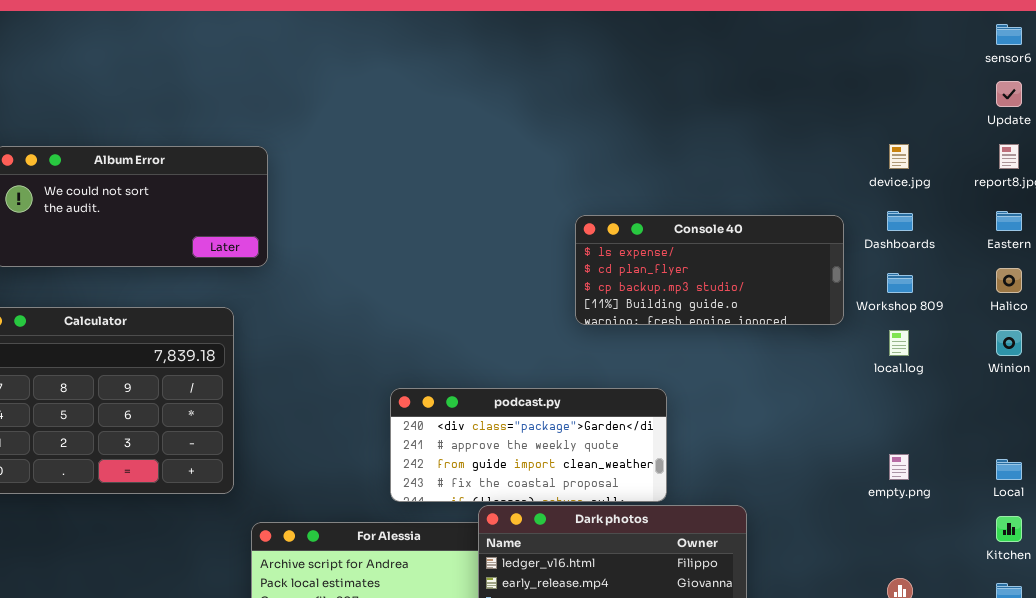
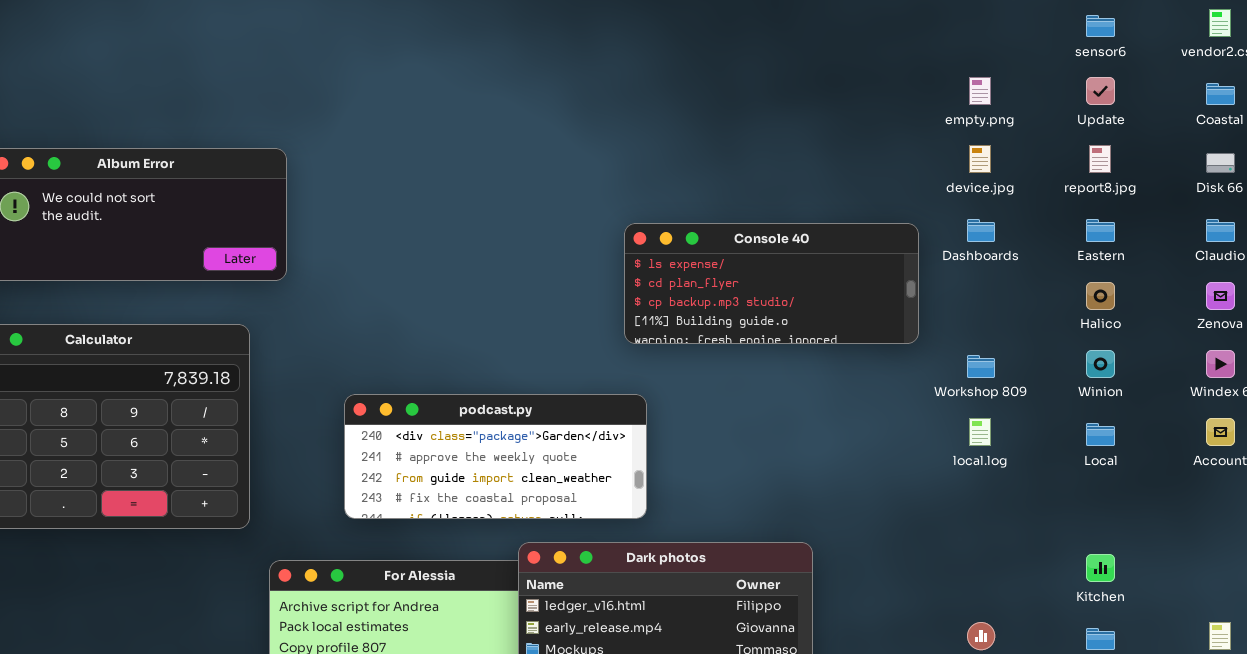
Workshop 809: [887,273,913,293] -> [967,355,995,378], moved
local.log: [889,330,909,356] -> [969,418,991,446], moved
podcast.py: [390,388,667,502] -> [344,394,647,519], moved
empty.png: [889,454,909,480] -> [969,77,991,105], moved
Local: [996,459,1022,480] -> [1086,423,1115,446], moved

